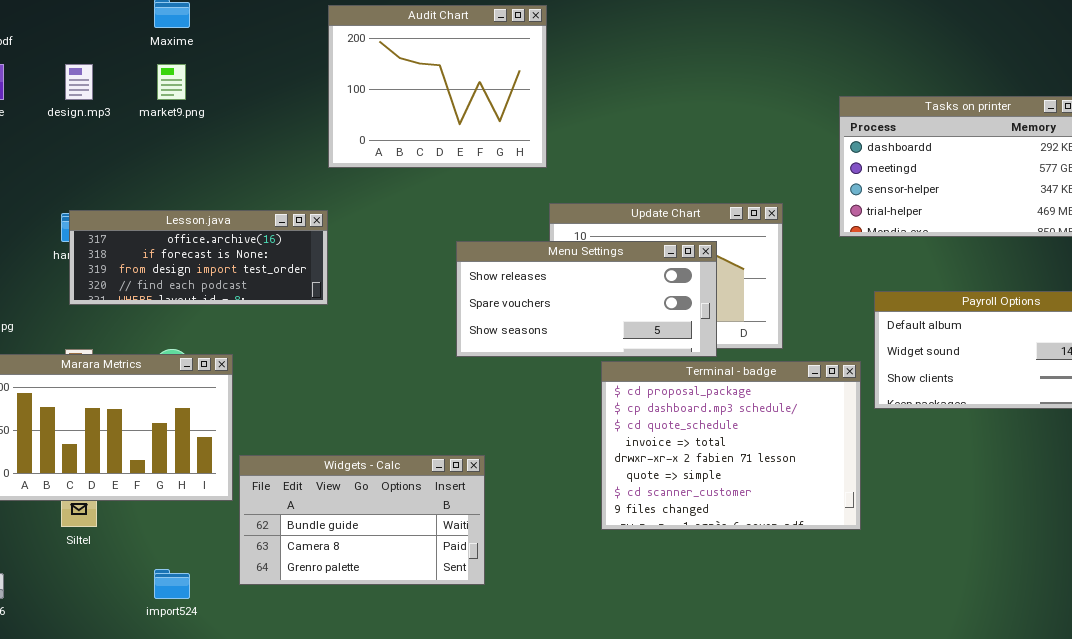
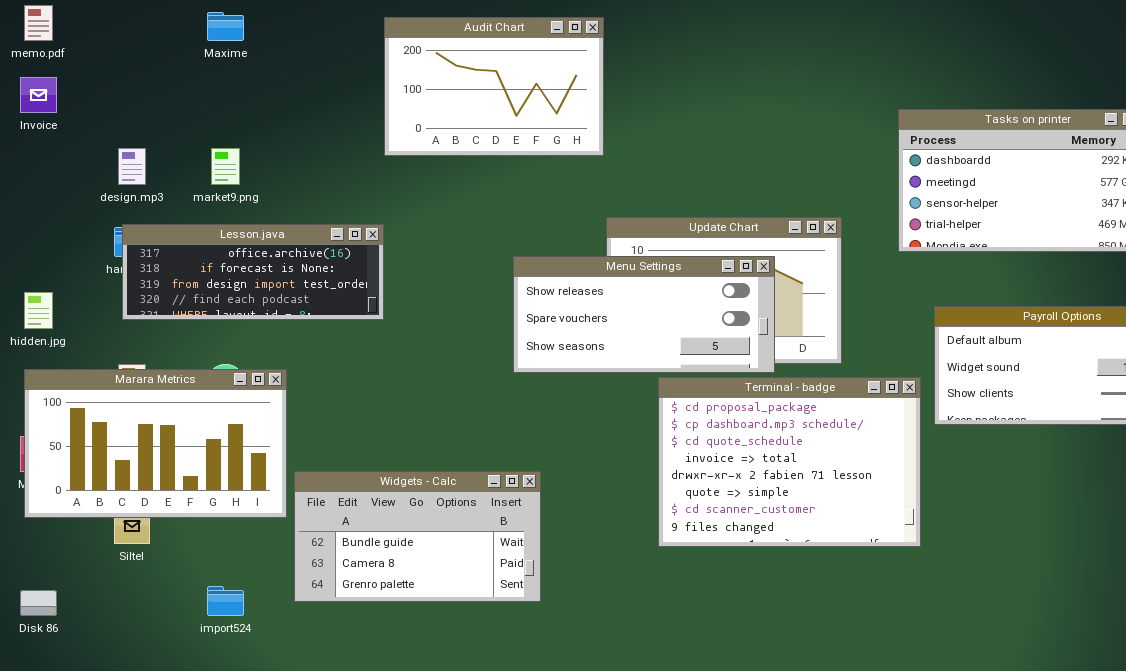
Audit Chart: [328,5,547,168] -> [384,17,604,156], resized
design.mp3: [65,64,93,100] -> [118,148,146,185], moved
market9.png: [157,64,186,100] -> [211,148,240,185], moved

